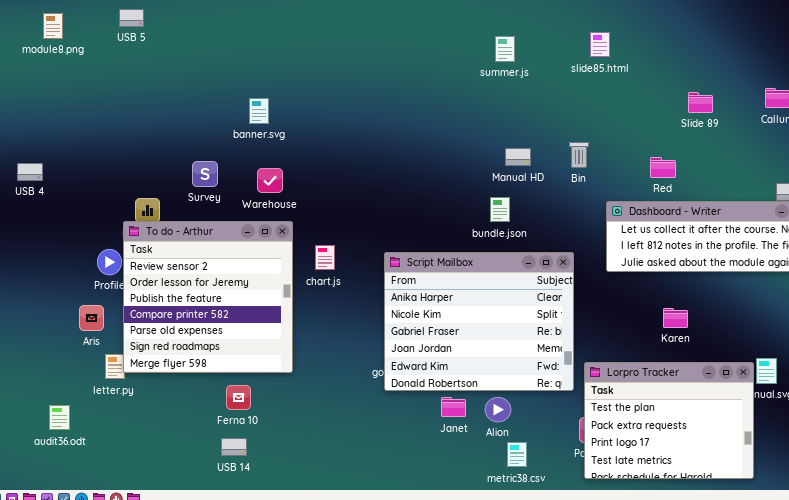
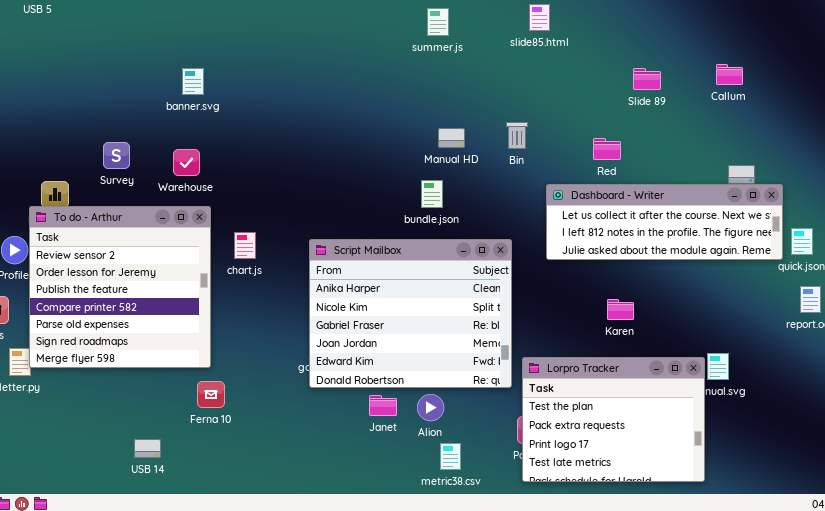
banner.svg: [249,98,269,124] -> [182,68,204,95], moved
Ferna 10: [226,385,251,410] -> [197,381,225,408], moved

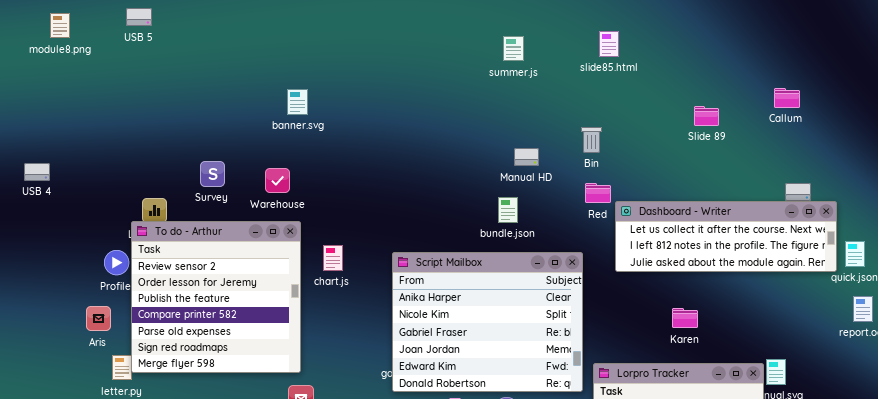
banner.svg: [182,68,204,95] -> [287,89,308,115], moved
Slide 89: [633,68,661,90] -> [694,106,719,126], moved
Bin: [506,122,528,149] -> [581,127,602,153], moved
Red: [593,138,621,160] -> [585,183,611,203], moved

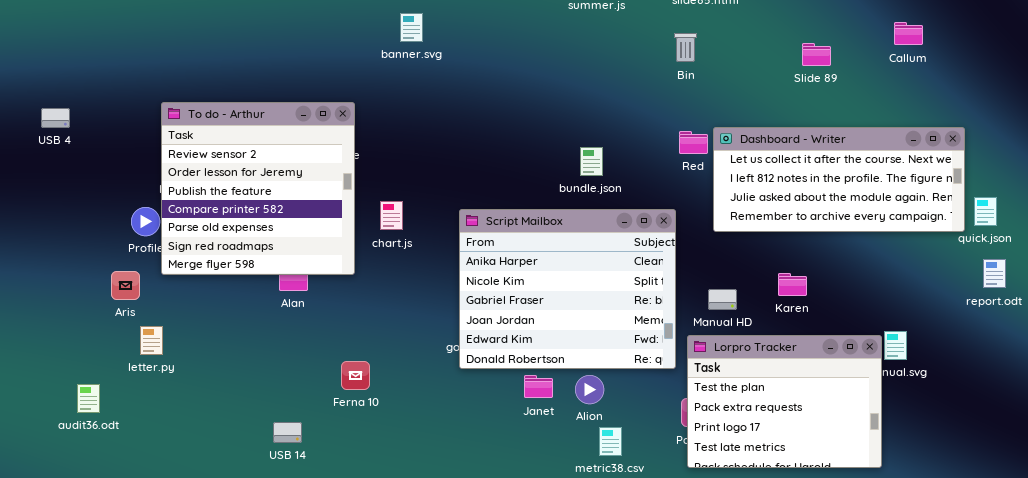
banner.svg: [287,89,308,115] -> [400,13,423,42], moved
Bin: [581,127,602,153] -> [674,33,697,62], moved
Manual HD: [514,148,539,166] -> [708,289,737,310], moved
Dashboard - Writer: [615,201,837,272] -> [713,127,965,232], resized
To do - Arthur: [131,221,301,373] -> [161,102,355,275], moved

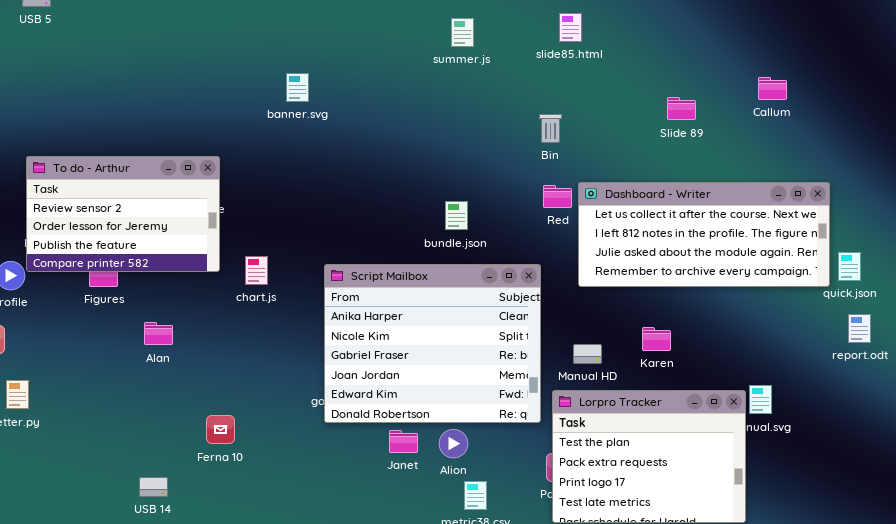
banner.svg: [400,13,423,42] -> [286,73,309,102], moved
Bin: [674,33,697,62] -> [539,114,562,143], moved
To do - Arthur: [161,102,355,275] -> [26,156,220,272], resized

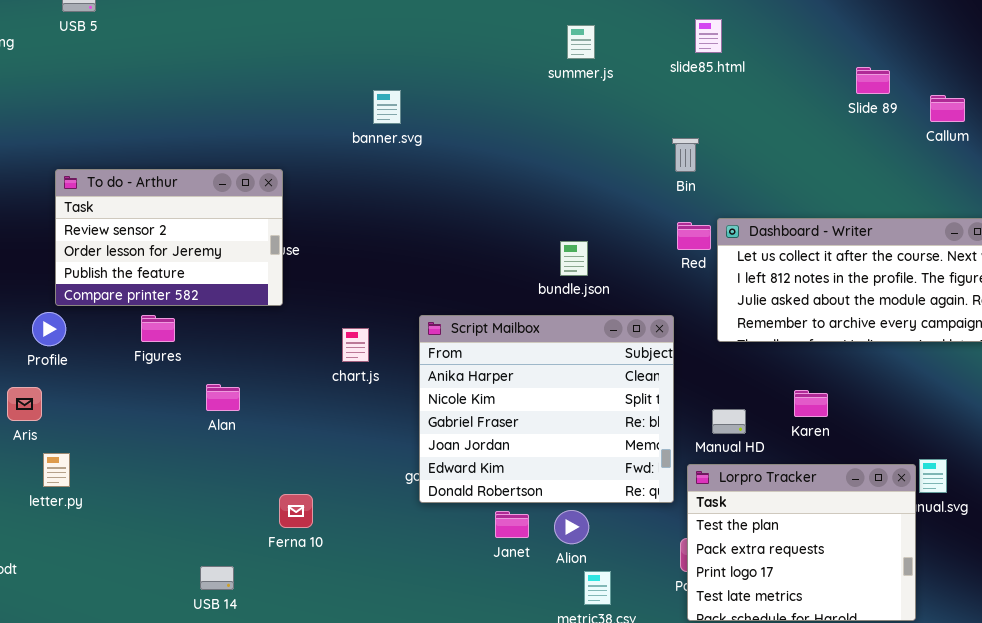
Slide 89: [667,97,696,120] -> [856,67,890,94], moved
To do - Arthur: [26,156,220,272] -> [55,169,283,306], moved
chart.js: [245,256,268,285] -> [342,328,369,362], moved

